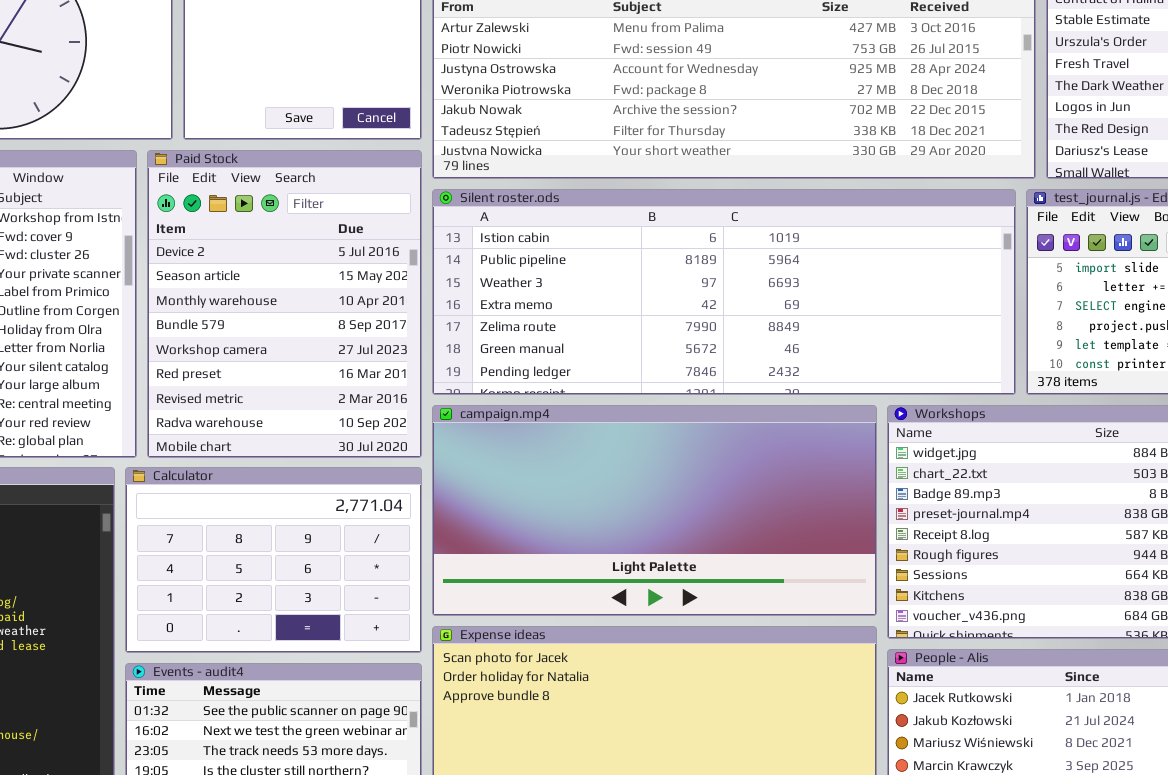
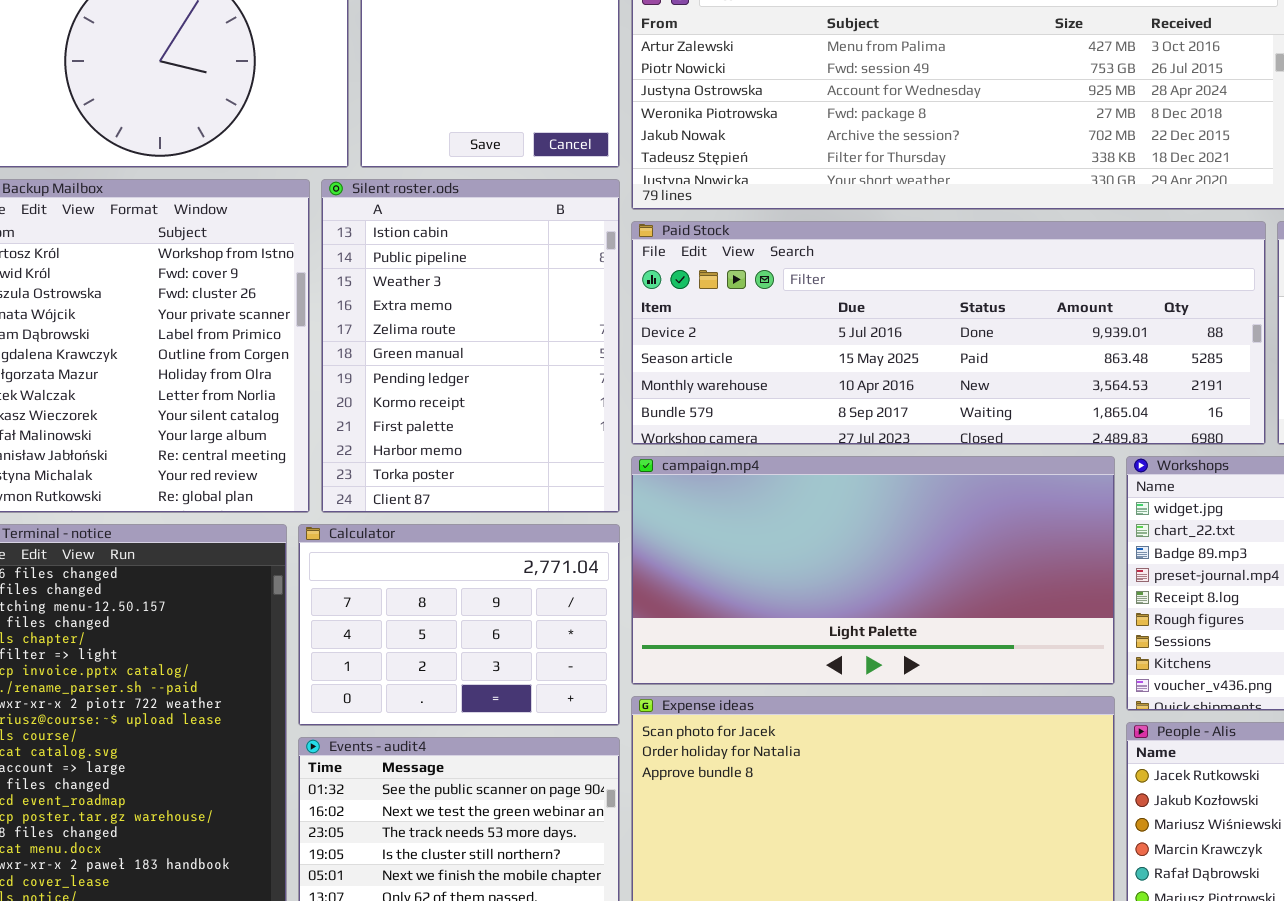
Paid Stock: [147,150,422,458] -> [631,221,1266,445], moved, resized
Silent roster.ods: [432,189,1016,395] -> [321,179,620,513], moved, resized

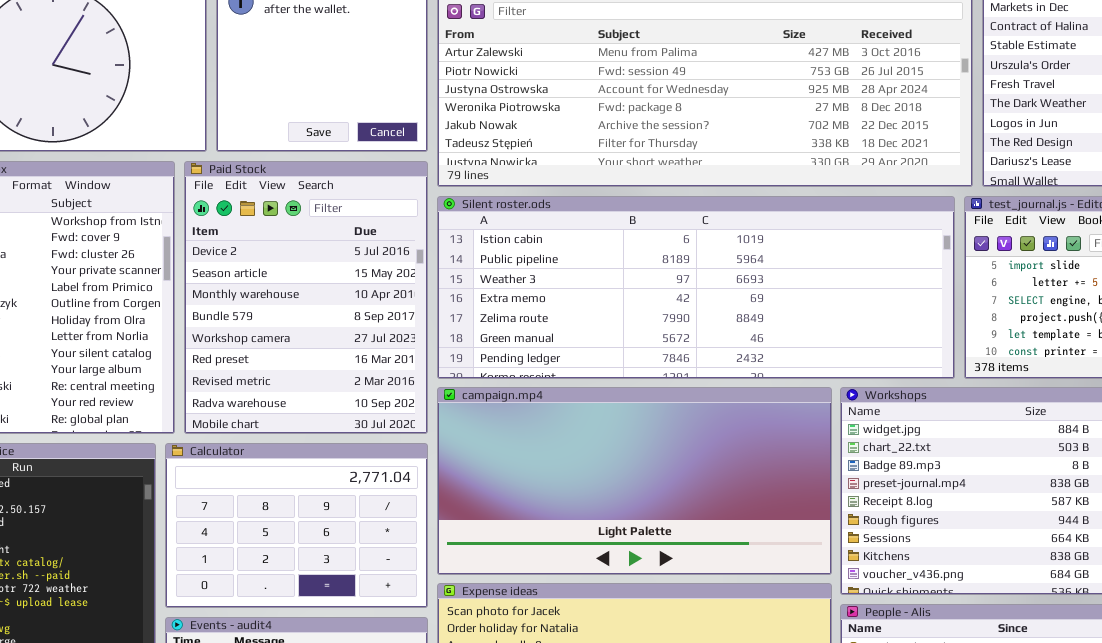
Silent roster.ods: [321,179,620,513] -> [437,196,955,379], moved, resized
Paid Stock: [631,221,1266,445] -> [184,161,428,434], moved, resized

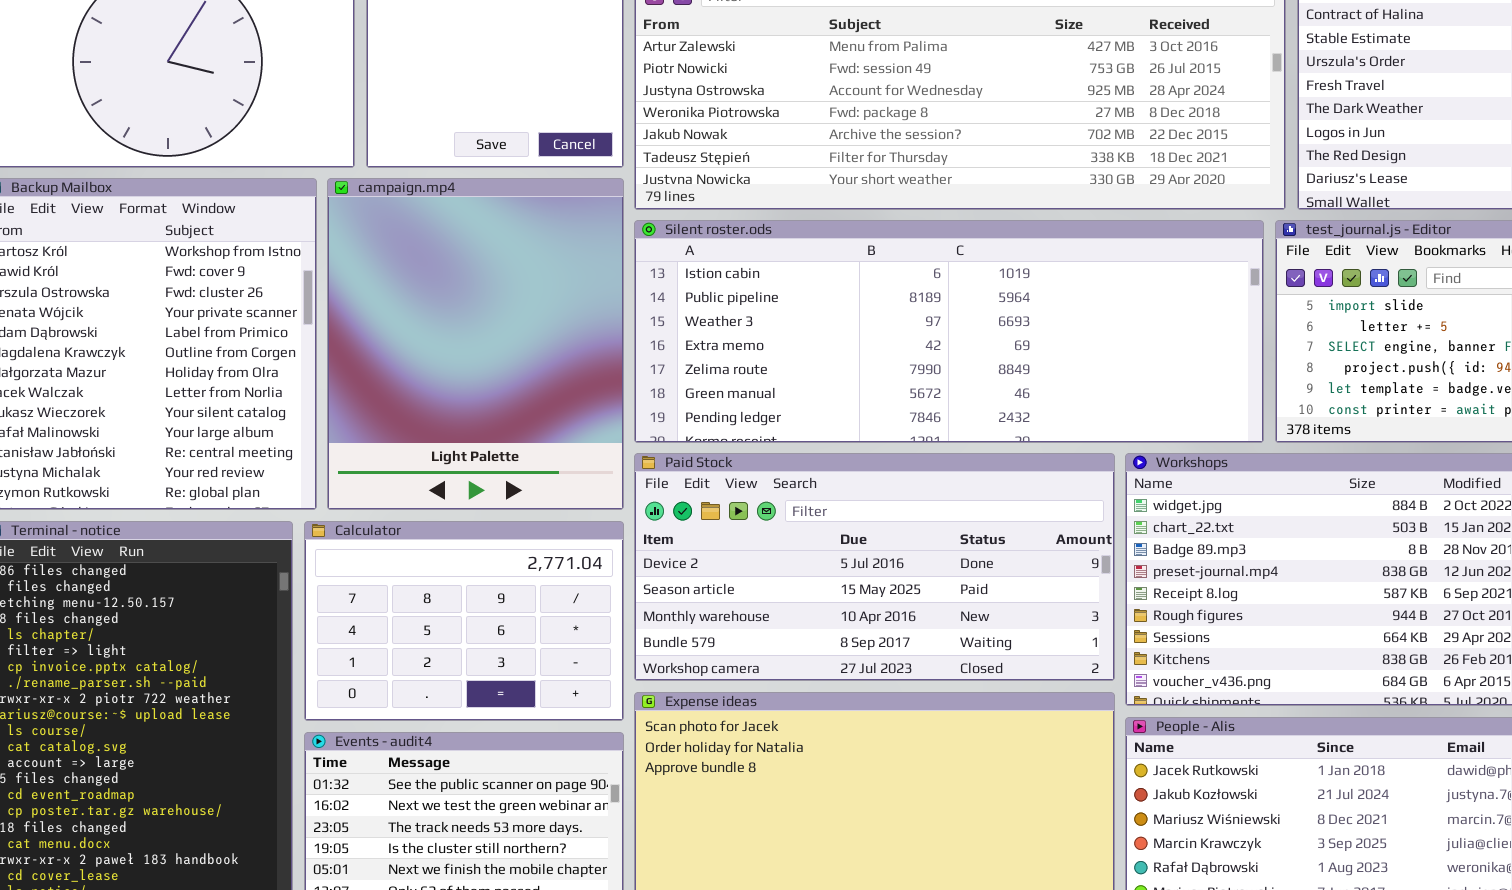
Paid Stock: [184,161,428,434] -> [634,453,1115,681], moved, resized
campaign.mp4: [437,387,832,575] -> [327,178,624,510], moved, resized

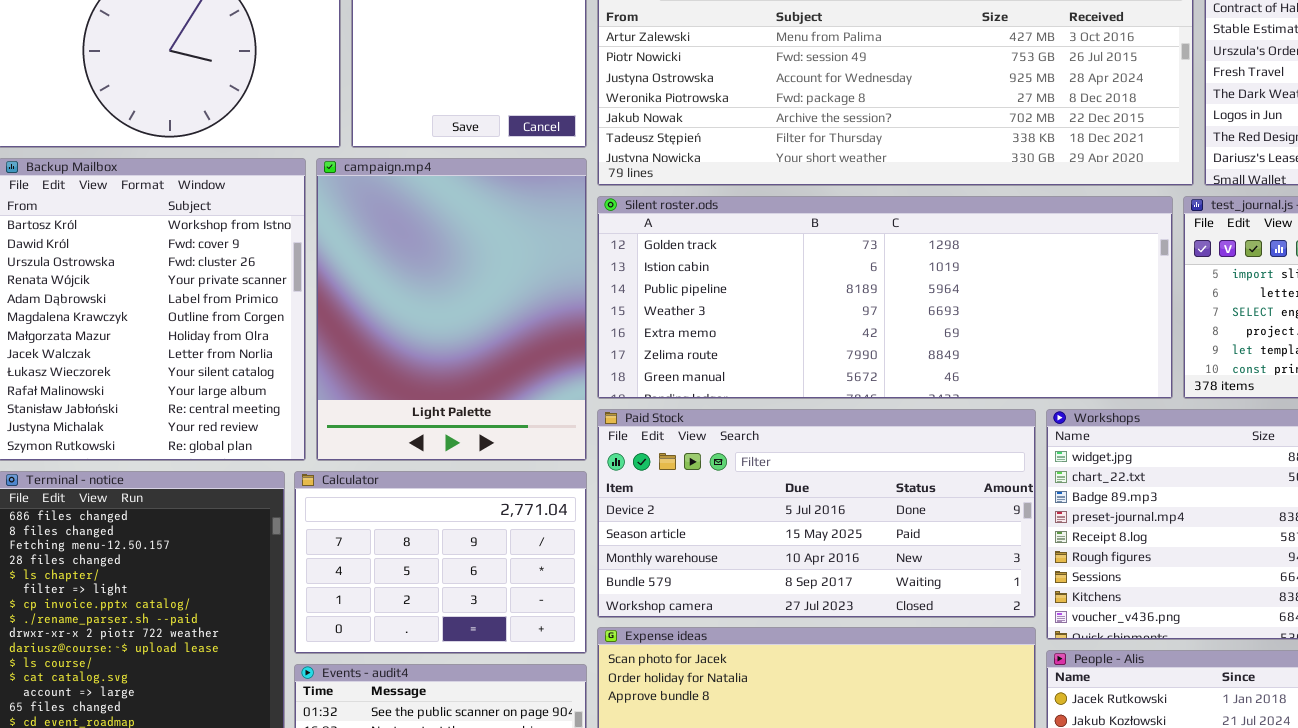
Silent roster.ods: [634,220,1264,443] -> [597,196,1173,399], scrolled up 1 row

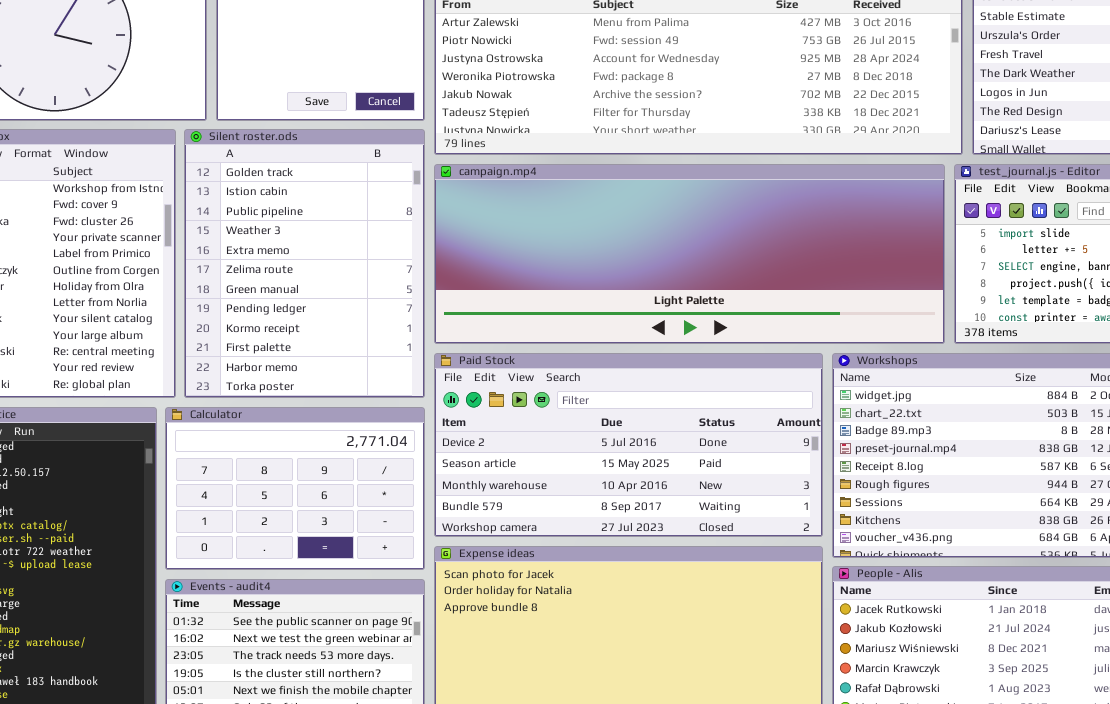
campaign.mp4: [316,158,587,461] -> [434,164,945,344], moved, resized
Silent roster.ods: [597,196,1173,399] -> [184,129,425,398], moved, resized

